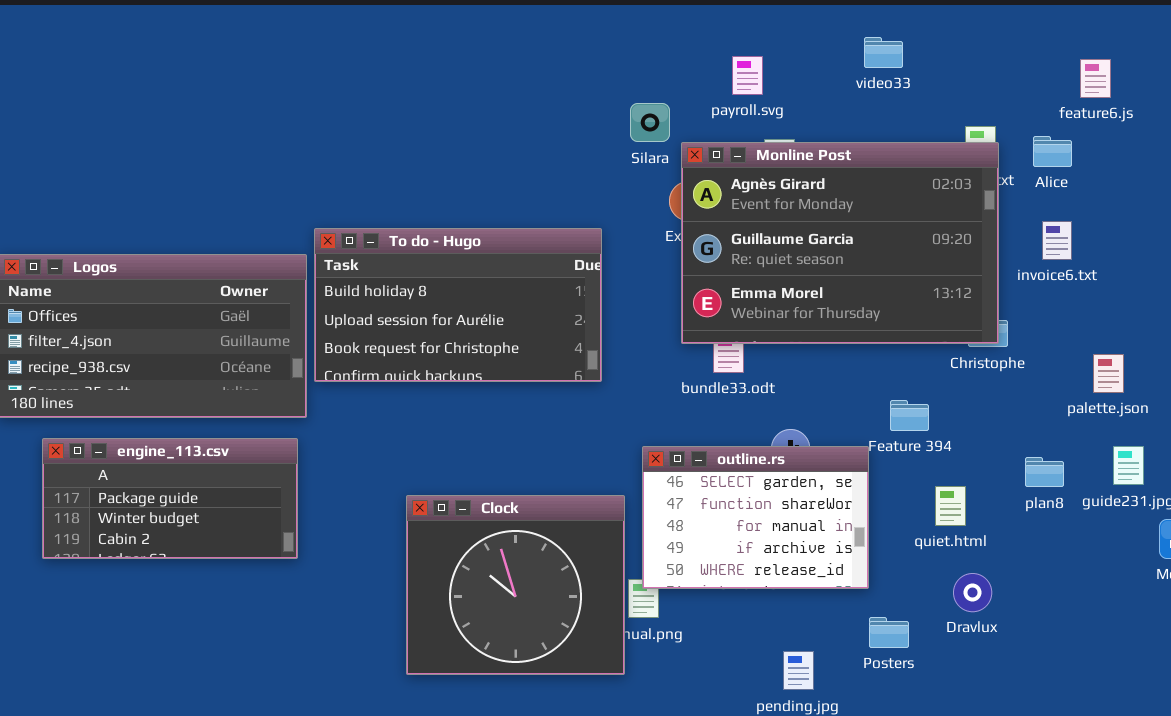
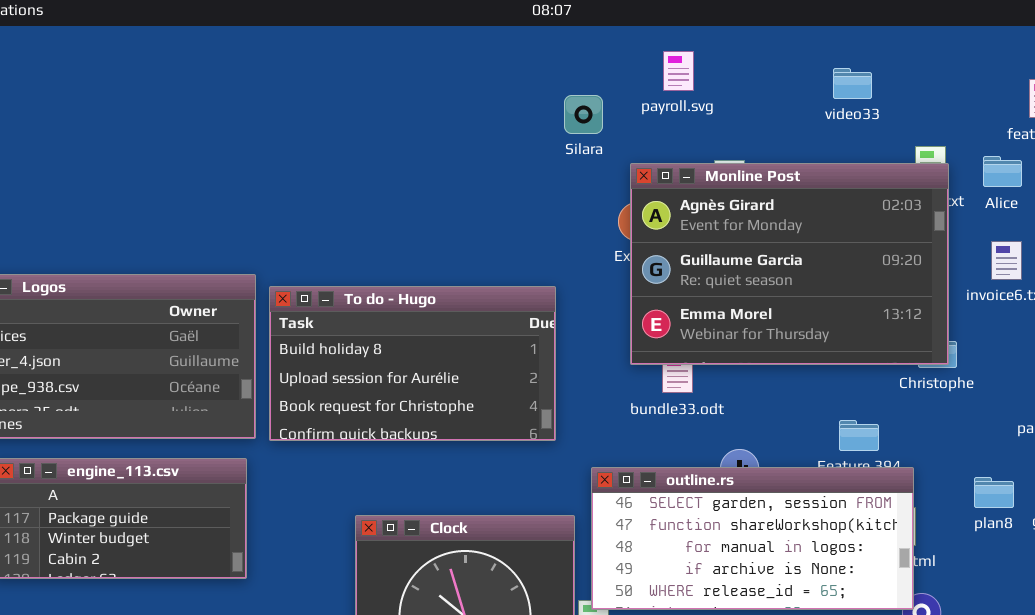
video33: [864,37,903,68] -> [833,68,872,99], moved
payroll.svg: [732,56,763,95] -> [663,51,694,91], moved
Silara: [630,103,670,142] -> [564,95,603,134], moved
To do - Hugo: [314,228,602,382] -> [269,286,556,441], moved
outline.rs: [642,446,869,589] -> [591,467,914,610], resized

